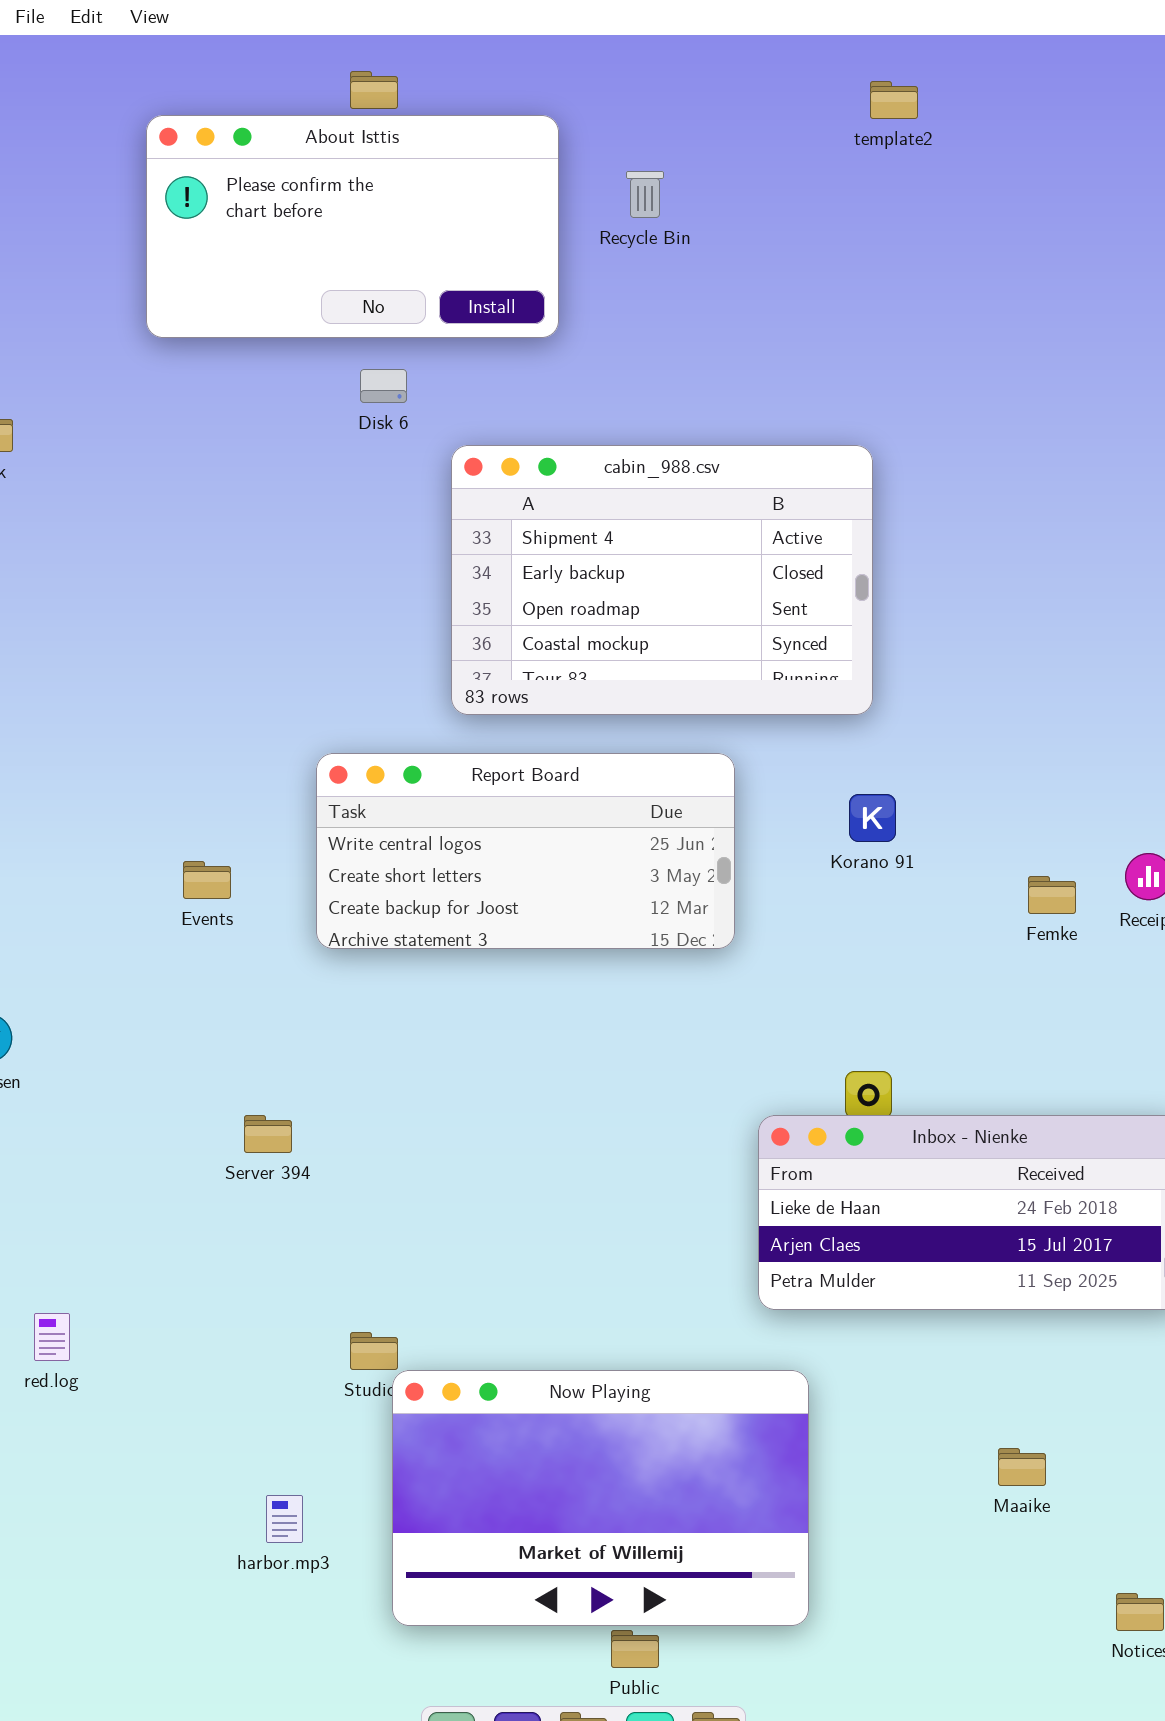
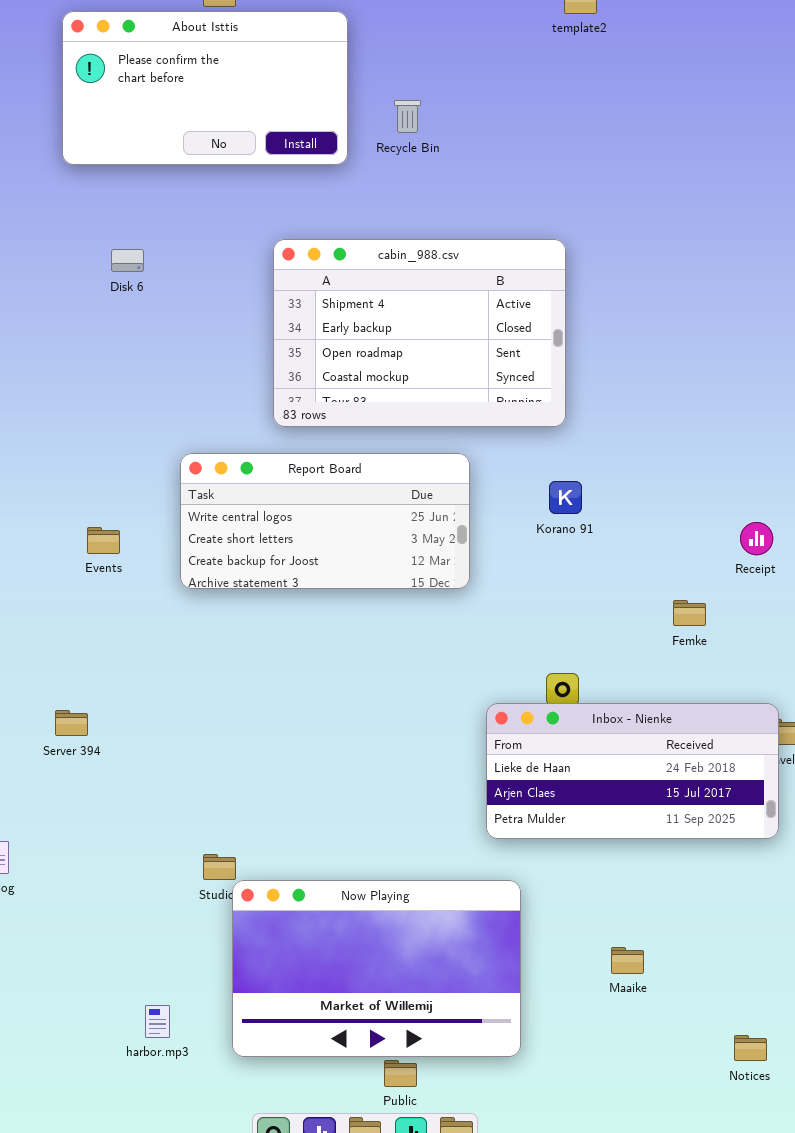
Recycle Bin: [626,171,664,218] -> [394,100,421,133], moved
Disk 6: [360,369,407,403] -> [111,249,144,272], moved
Femke: [1028,876,1076,914] -> [673,600,706,626], moved
Server 394: [244,1115,292,1153] -> [55,710,88,736], moved
Maaike: [998,1448,1046,1486] -> [611,947,644,974], moved
harbor.mp3: [266,1495,303,1543] -> [145,1005,170,1038], moved

